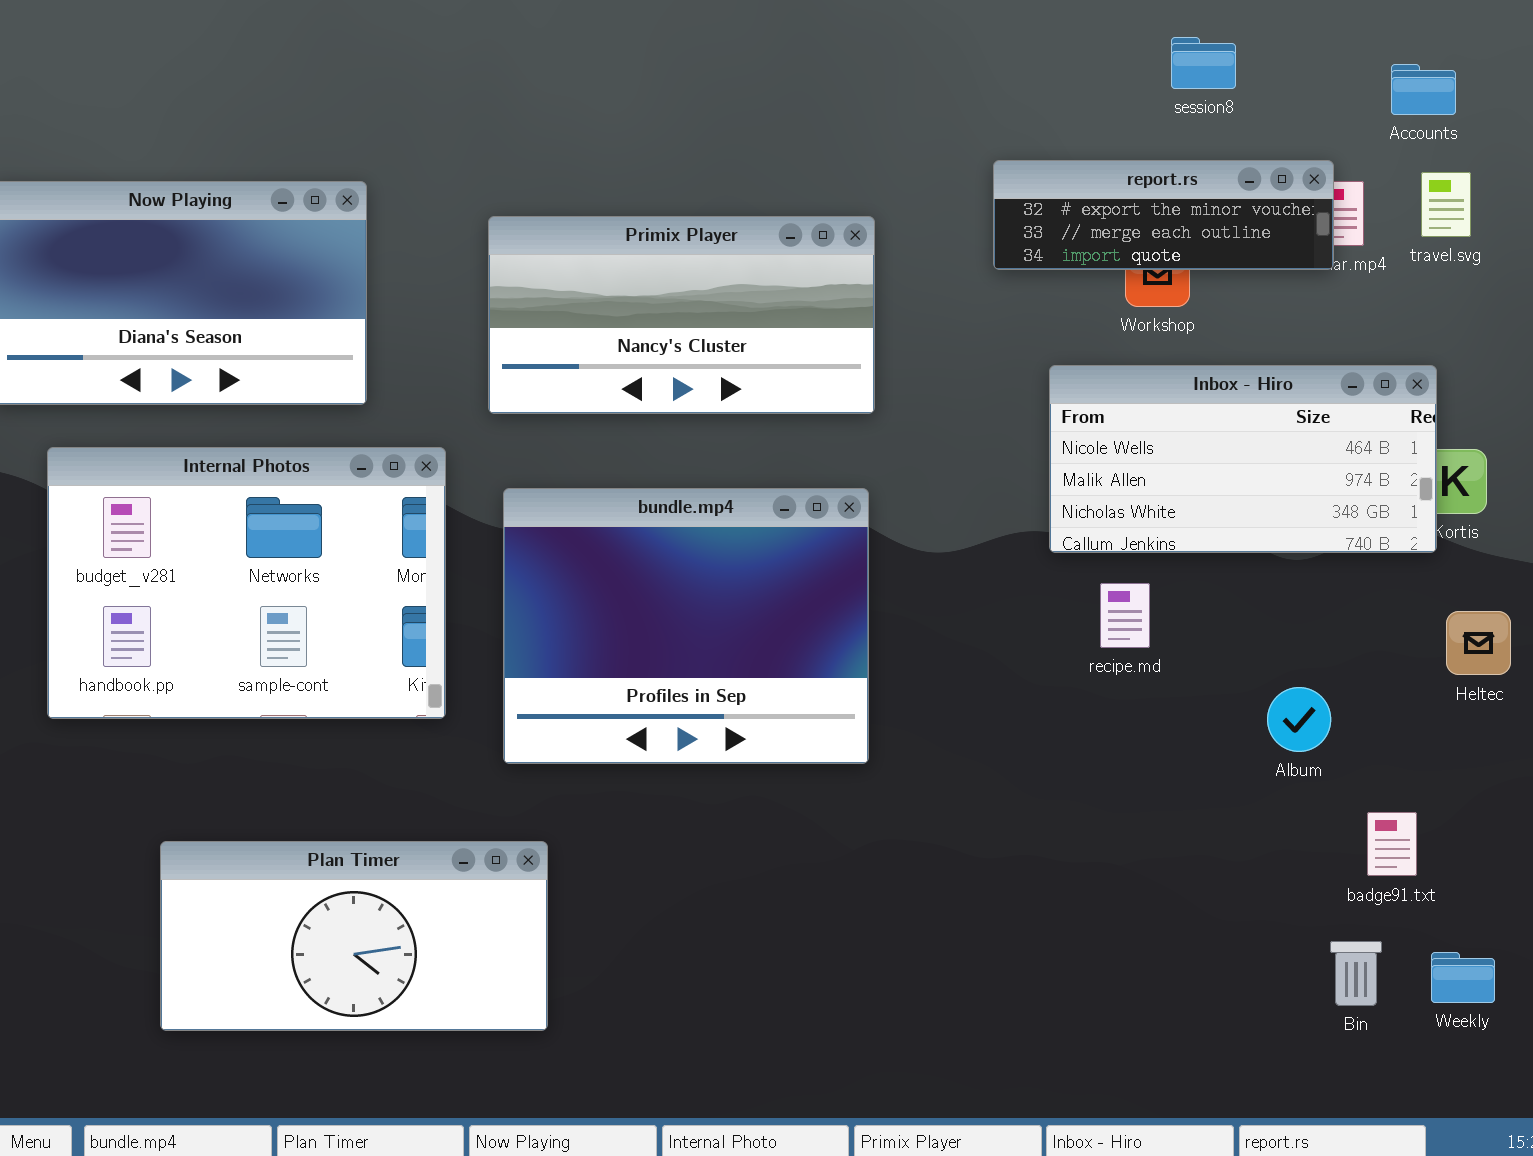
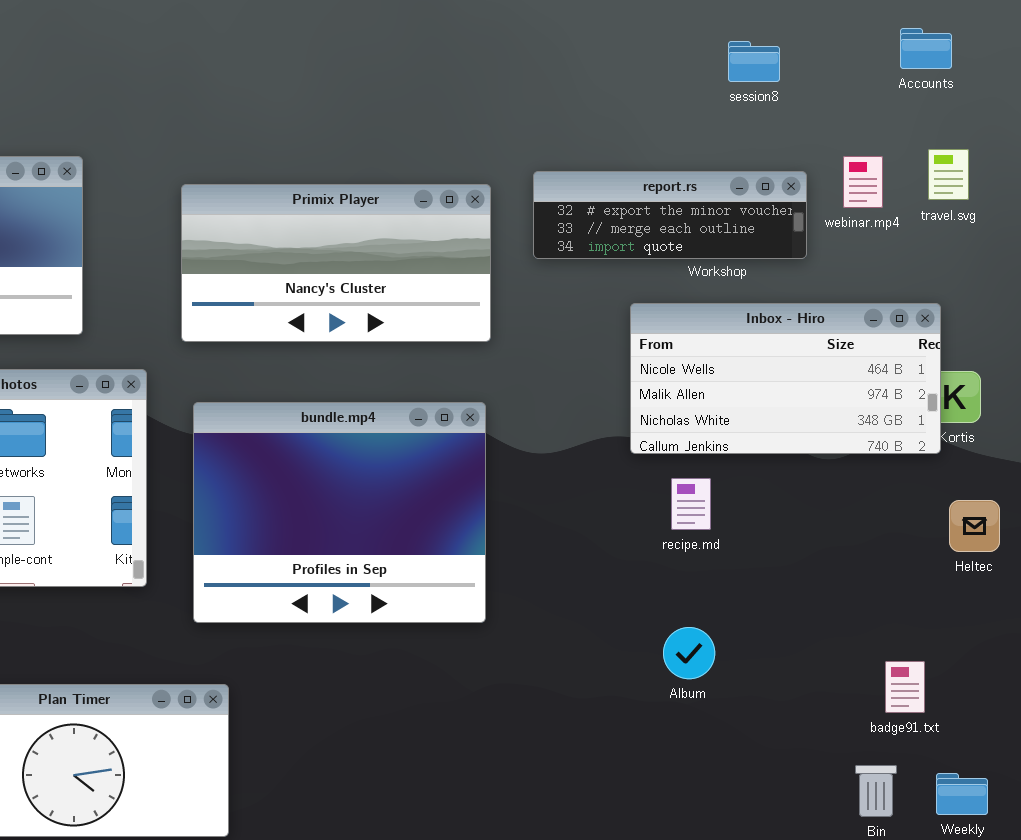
Accounts: [1391,64,1456,115] -> [900,28,952,69], moved
report.rs: [993,160,1334,270] -> [533,171,807,259], moved
Album: [1267,687,1331,752] -> [663,627,715,679], moved

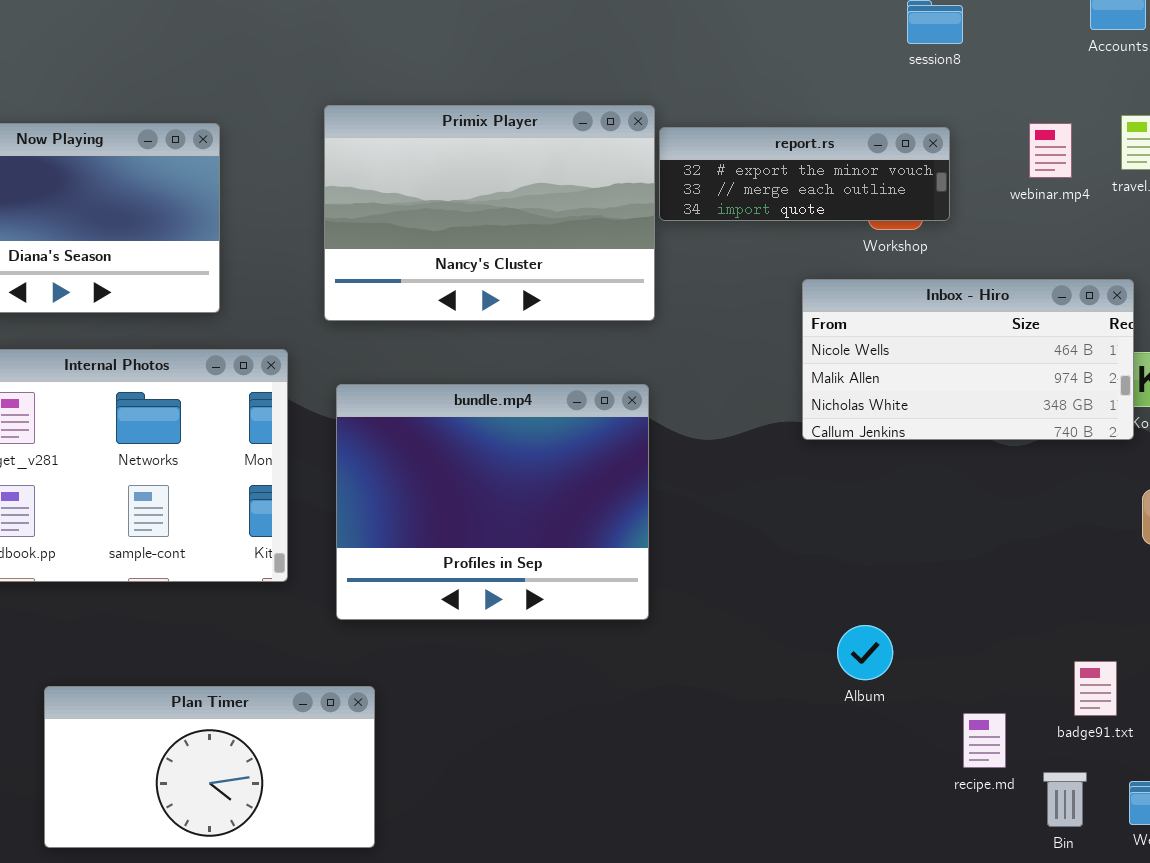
report.rs: [533,171,807,259] -> [659,127,950,221], moved
Primix Player: [181,184,491,342] -> [324,105,655,321], resized
recipe.md: [671,478,711,530] -> [963,713,1006,768], moved

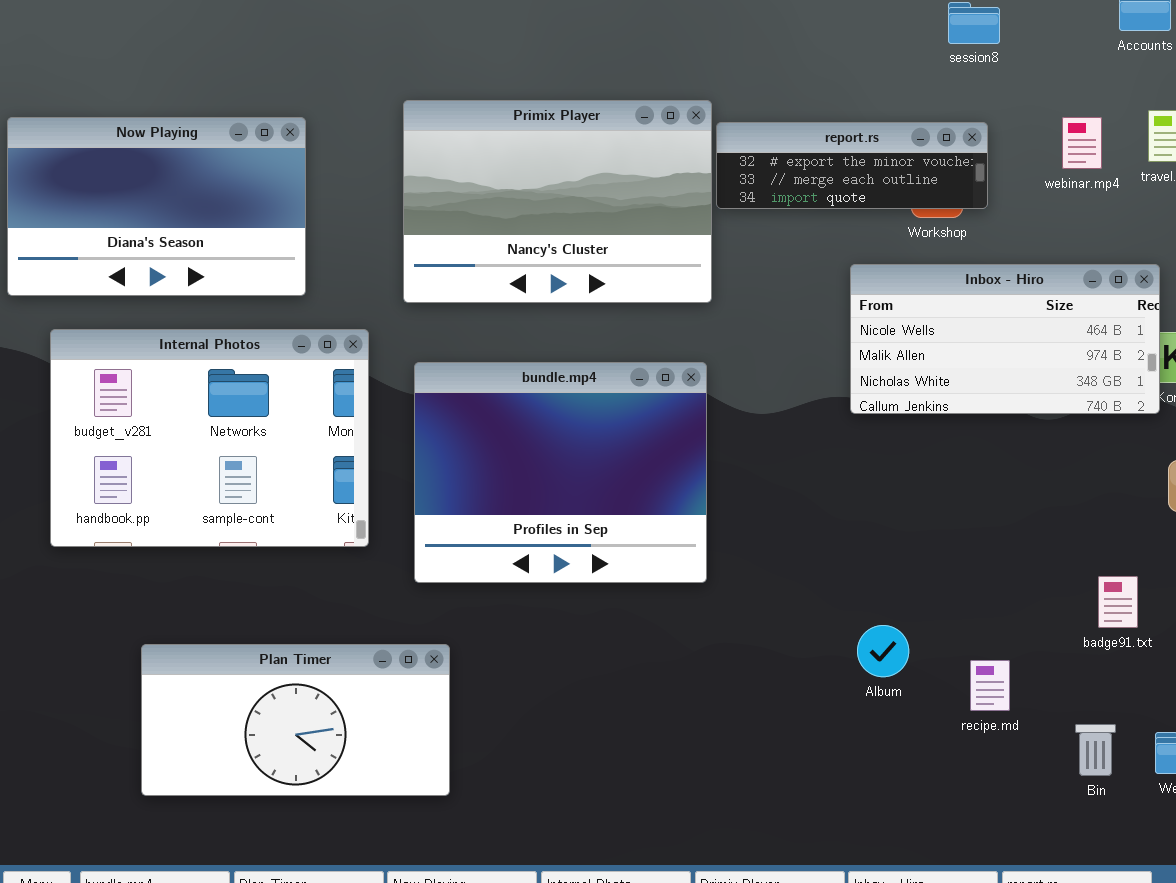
Album: [837,625,893,680] -> [857,625,909,677], moved
badge91.txt: [1074,661,1117,716] -> [1098,576,1138,628], moved
recipe.md: [963,713,1006,768] -> [970,660,1010,711], moved

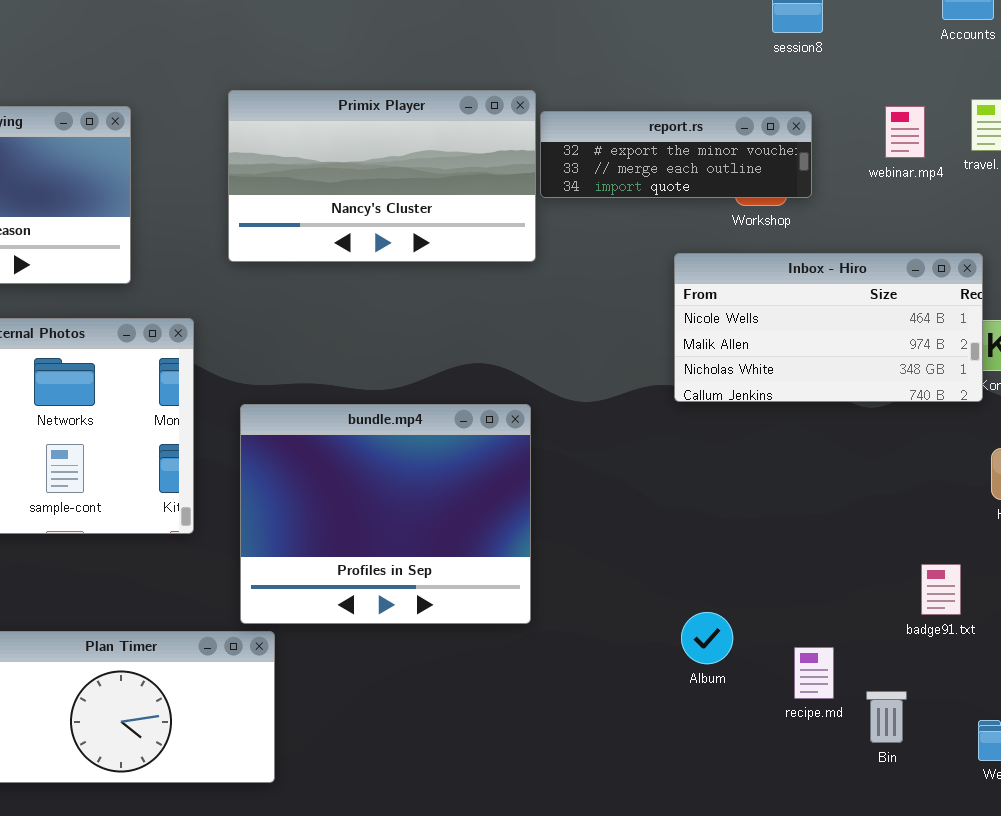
Primix Player: [403,100,712,303] -> [228,90,536,262], resized
bundle.mp4: [414,362,707,583] -> [240,404,531,624], moved
Bin: [1075,724,1116,776] -> [866,691,907,743], moved

